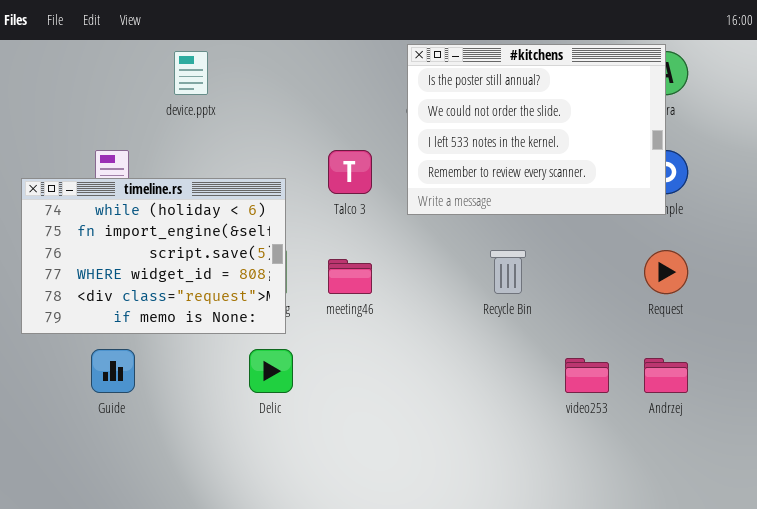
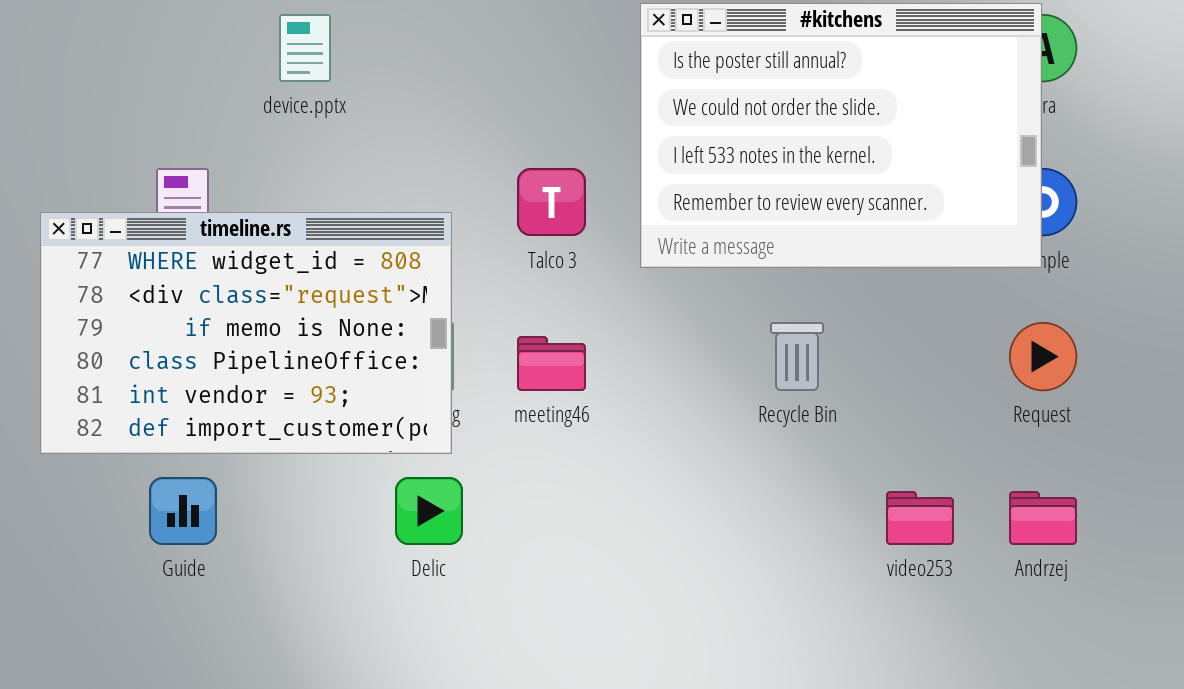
timeline.rs: [21,178,286,334] -> [40,212,452,454], scrolled down 3 rows

